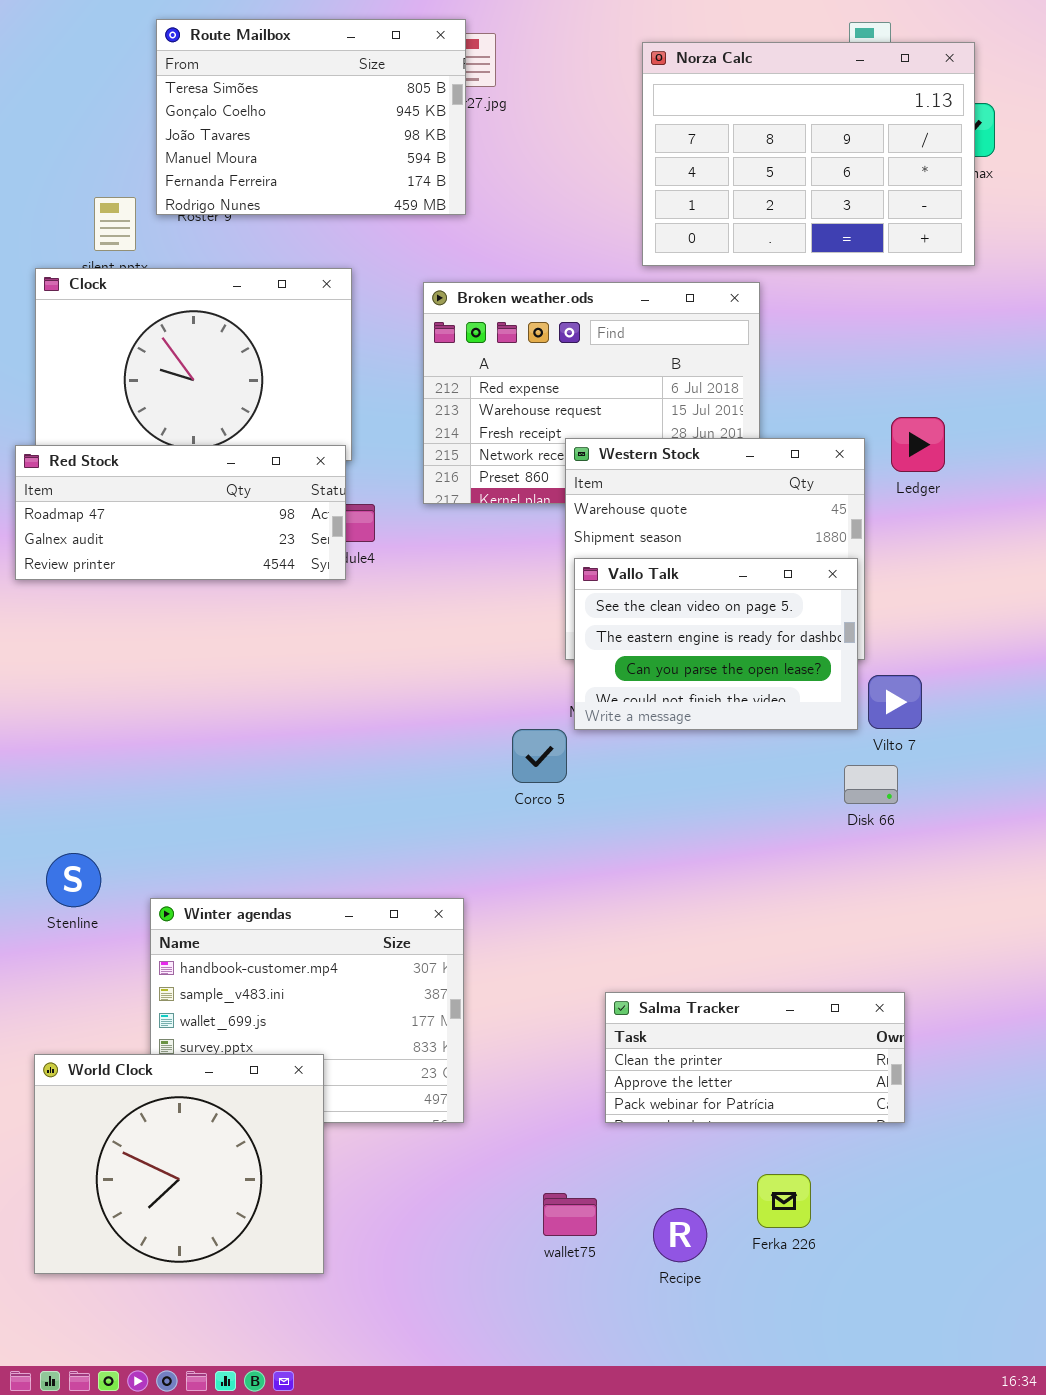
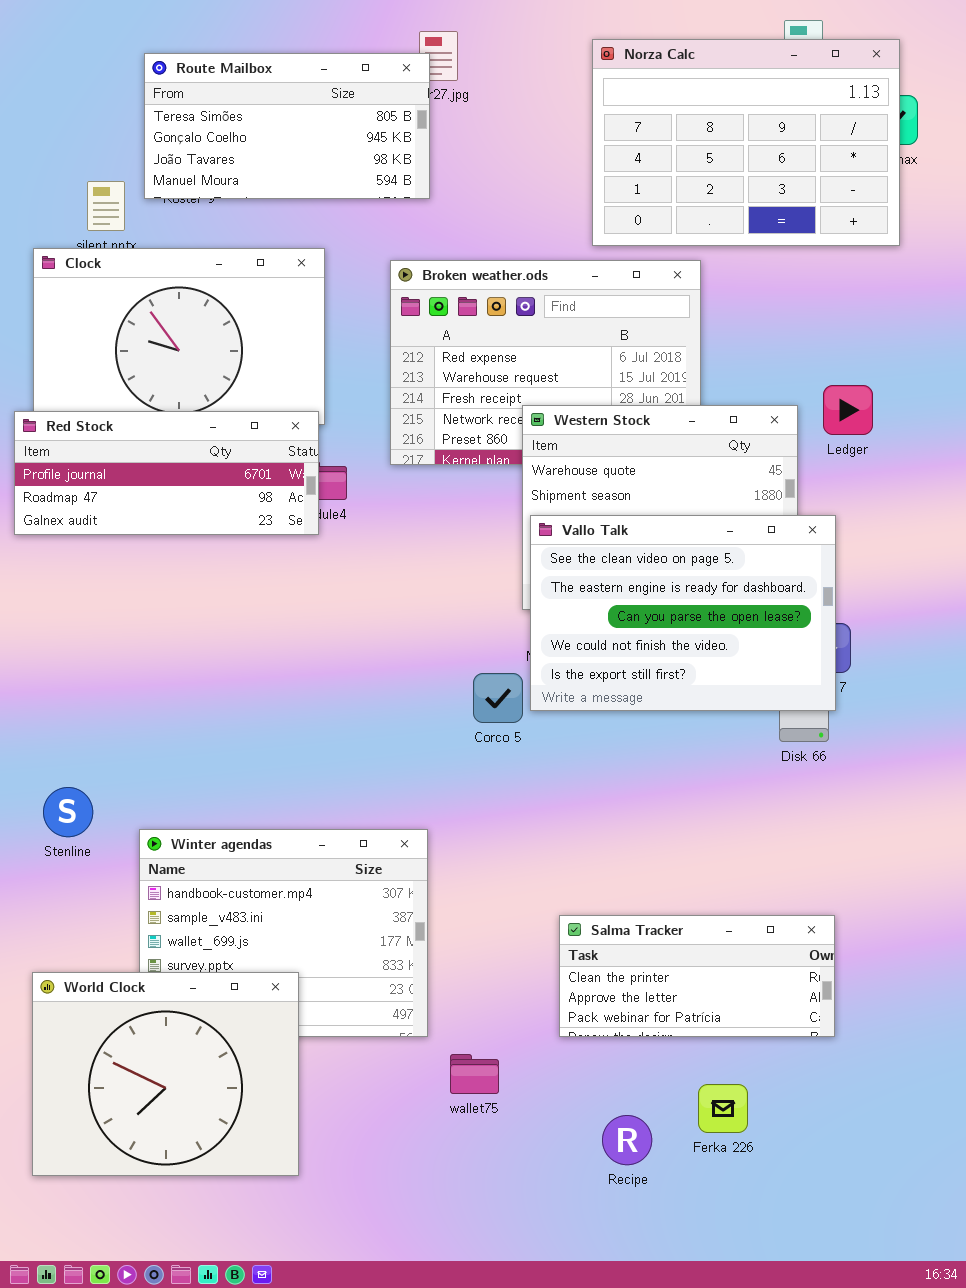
Route Mailbox: [156,19,466,215] -> [144,53,430,199], resized
Red Stock: [15,445,346,580] -> [14,411,319,535], scrolled up 1 row
Vallo Talk: [574,558,858,730] -> [530,515,836,711], resized
wallet75: [543,1193,597,1236] -> [450,1054,499,1094], moved

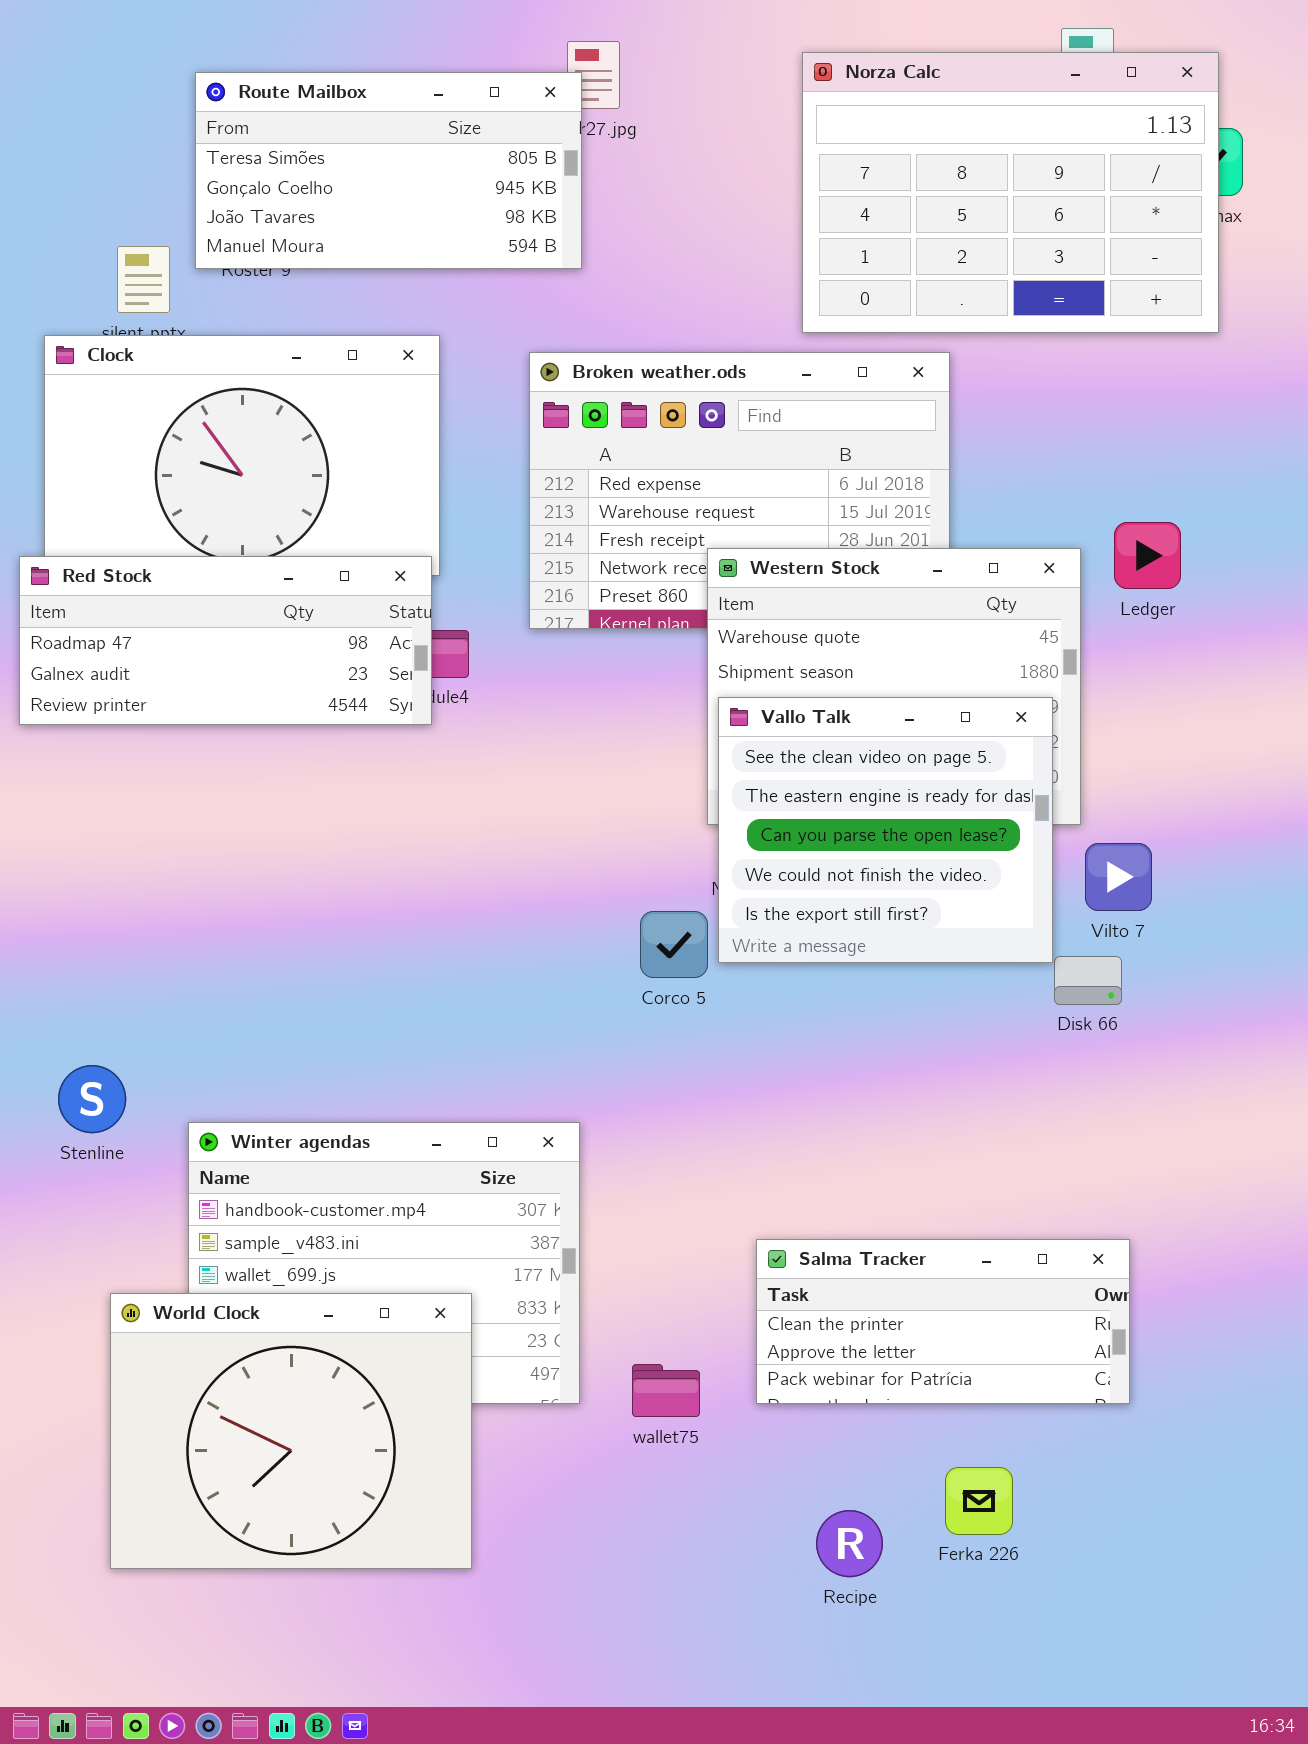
Red Stock: [14,411,319,535] -> [19,556,432,725], scrolled down 1 row
Vallo Talk: [530,515,836,711] -> [718,697,1053,963], resized
World Clock: [32,972,299,1176] -> [110,1293,472,1569], moved
wallet75: [450,1054,499,1094] -> [632,1364,700,1417], moved

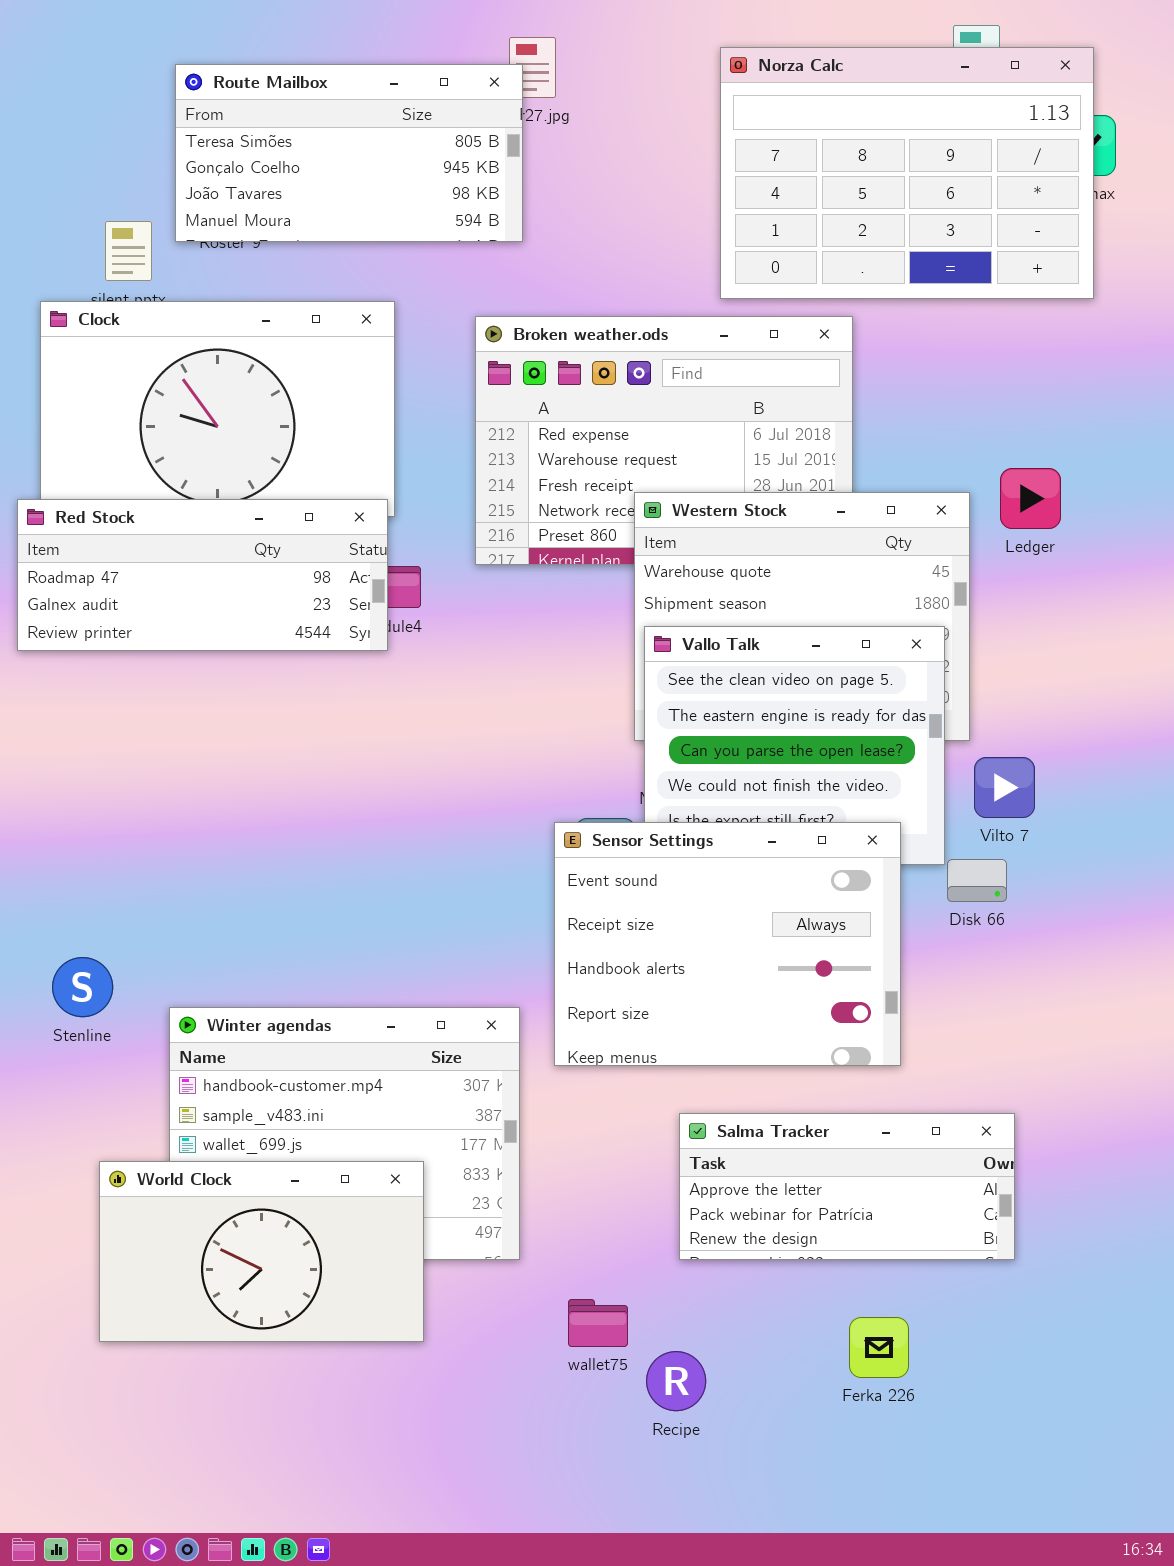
Sensor Settings: none -> [554,822,901,1066], opened
Salma Tracker: [756,1239,1130,1404] -> [679,1113,1015,1260], scrolled down 1 row
World Clock: [110,1293,472,1569] -> [99,1161,424,1342], resized
wallet75: [632,1364,700,1417] -> [568,1299,628,1347], moved
Recipe: [816,1510,883,1577] -> [646,1351,706,1411], moved

